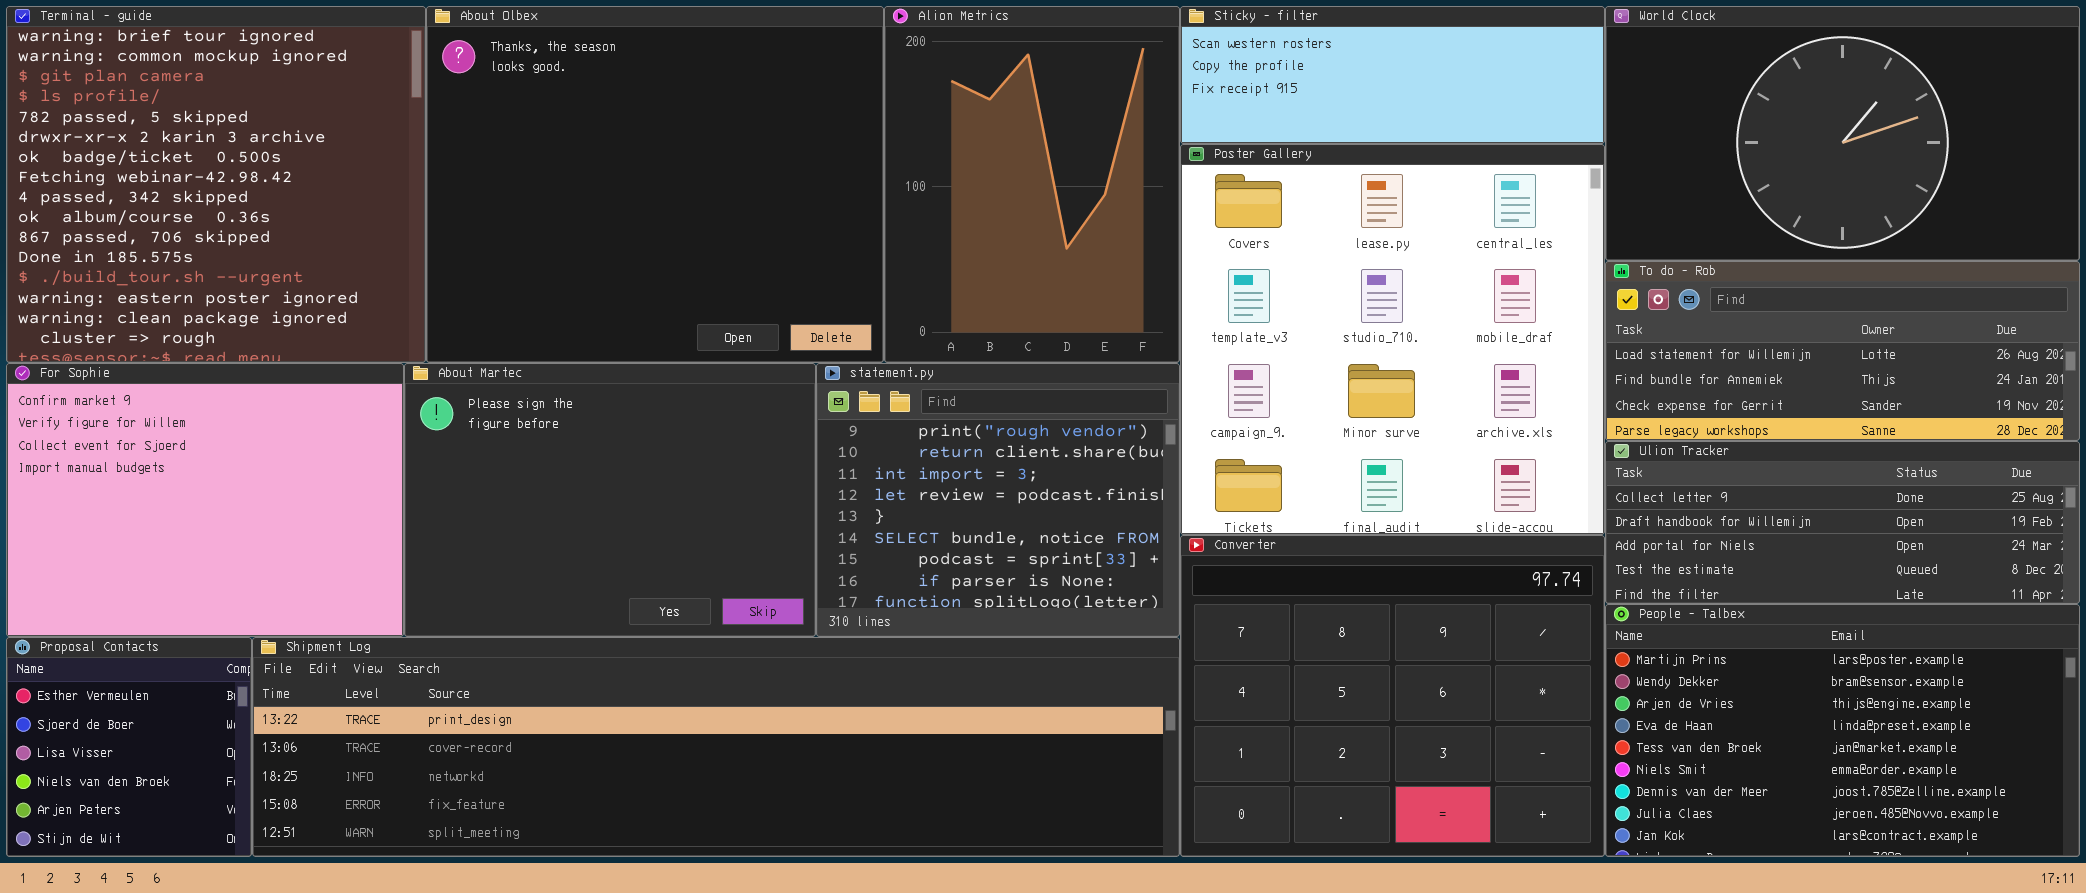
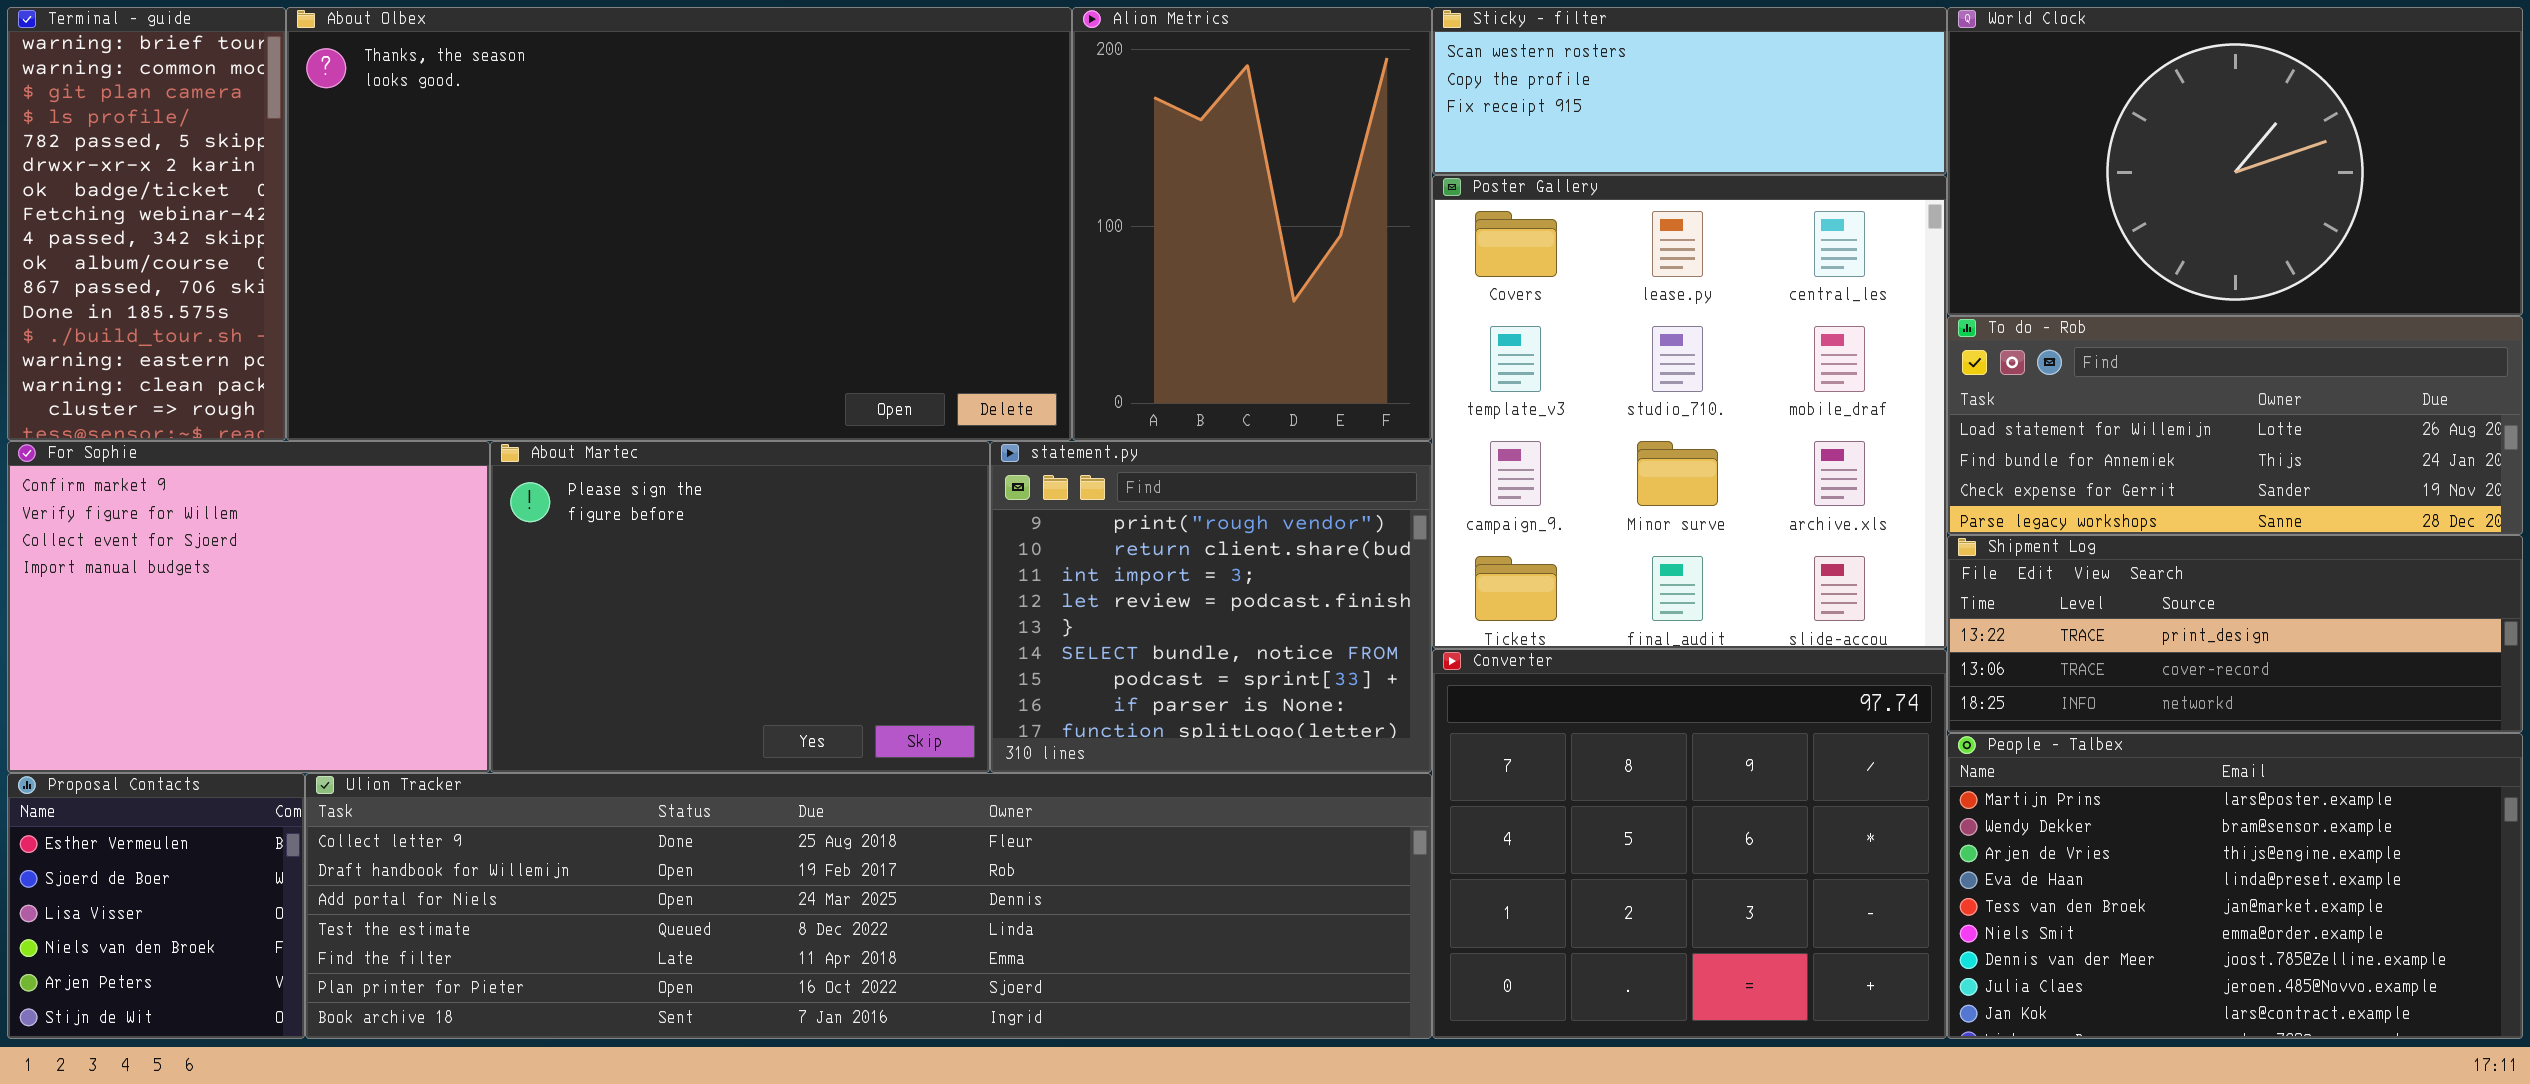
Terminal - guide: [6,6,426,363] -> [7,7,286,441], resized
About Olbex: [426,6,884,363] -> [286,7,1072,441], resized
Ulion Tracker: [1605,441,2080,604] -> [305,773,1432,1039], moved, resized
Shipment Log: [252,637,1180,857] -> [1947,535,2523,733], moved, resized

